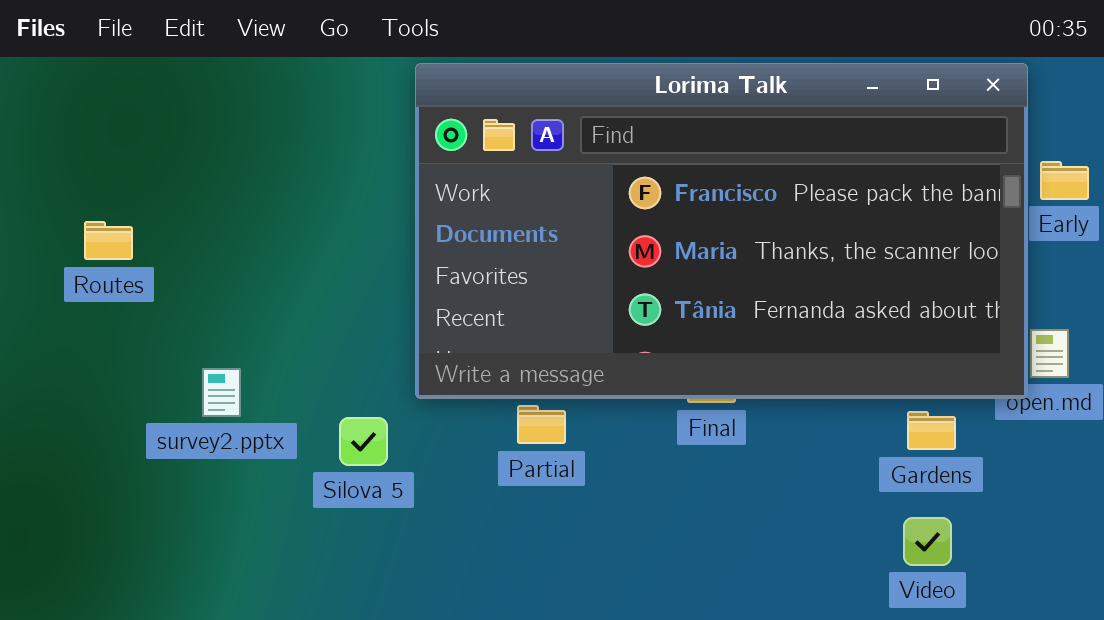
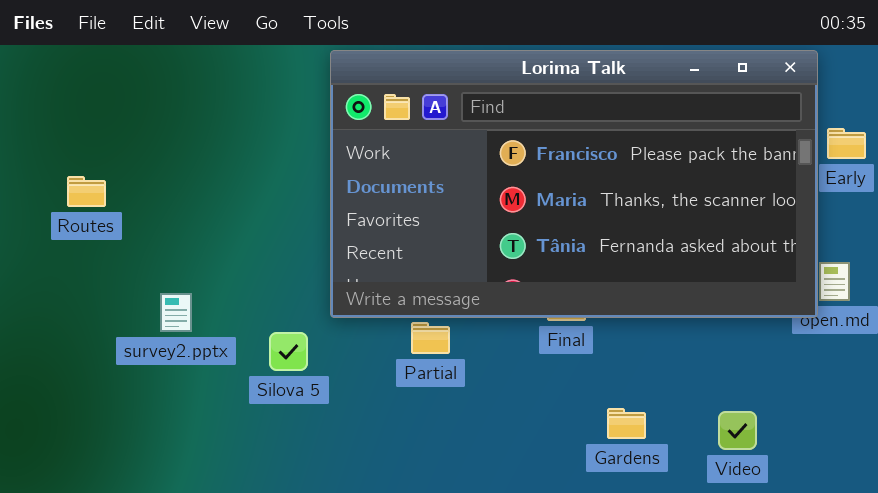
Gardens: [907,411,956,450] -> [607,408,646,439], moved

